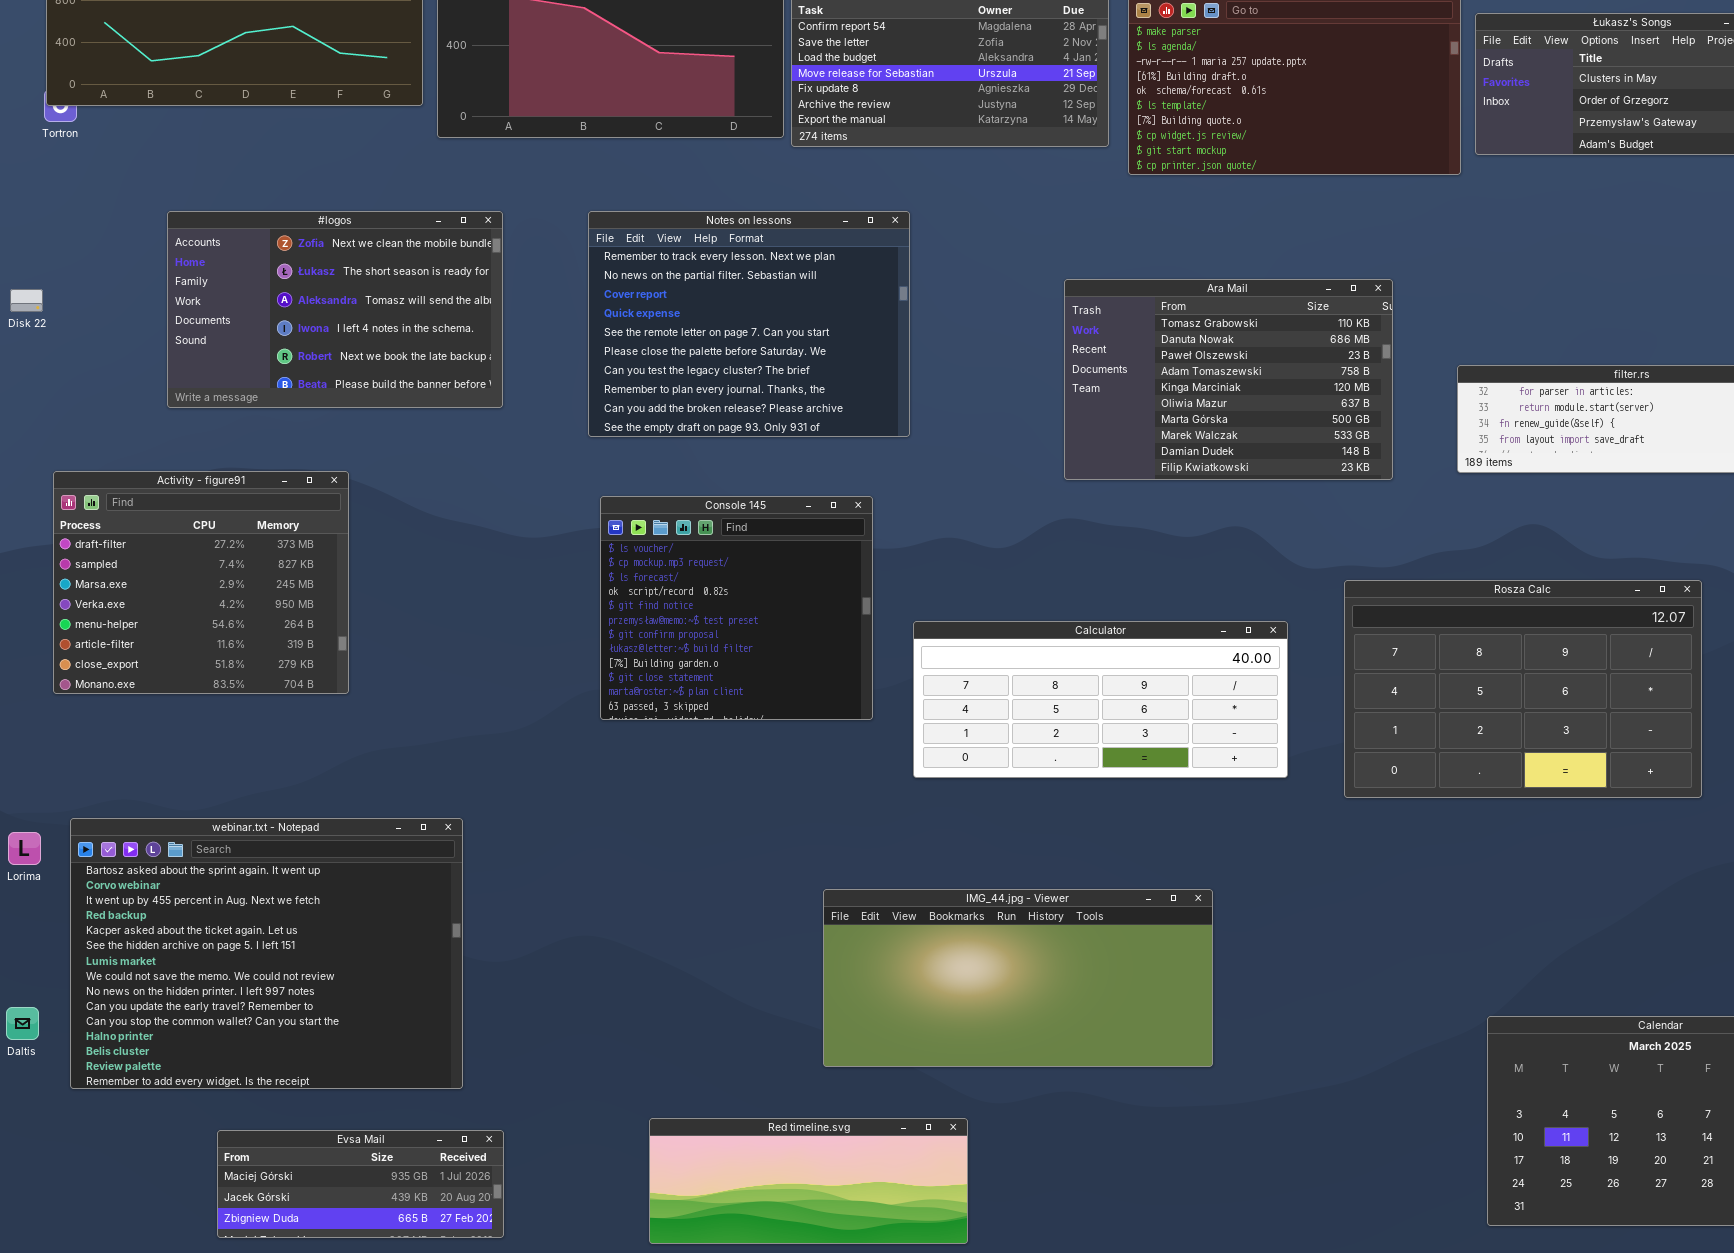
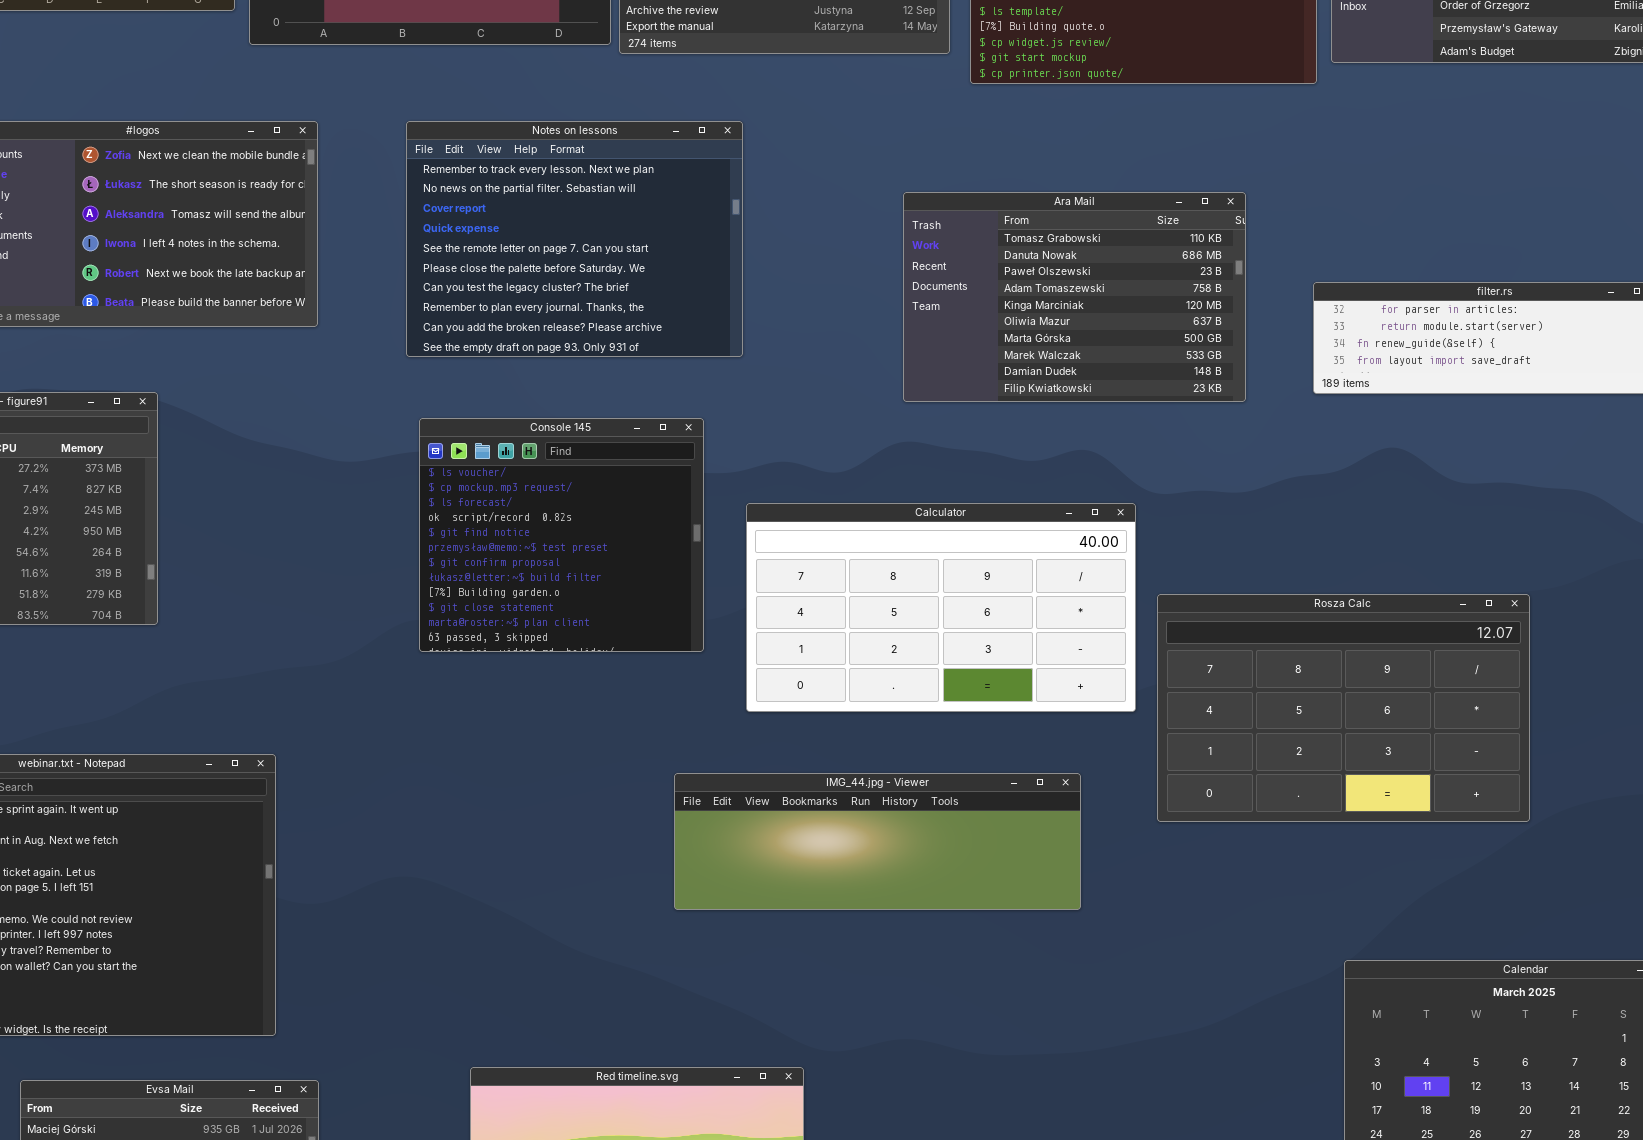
Rosza Calc: [1344,580,1702,798] -> [1157,594,1530,822], moved
Calculator: [913,621,1288,778] -> [746,503,1136,712], resized
IMG_44.jpg - Viewer: [823,889,1213,1067] -> [674,773,1081,910], moved, resized

